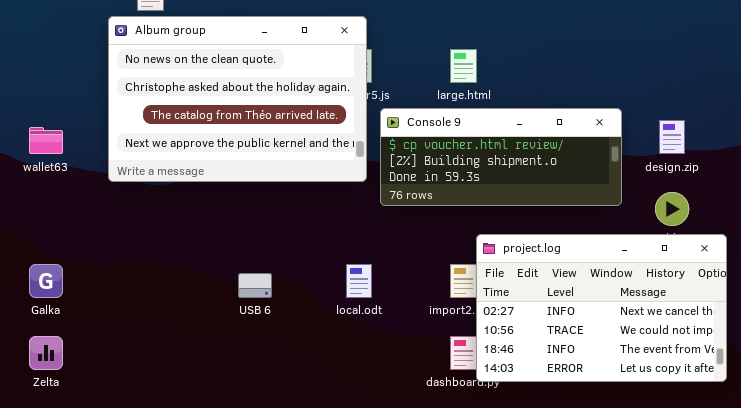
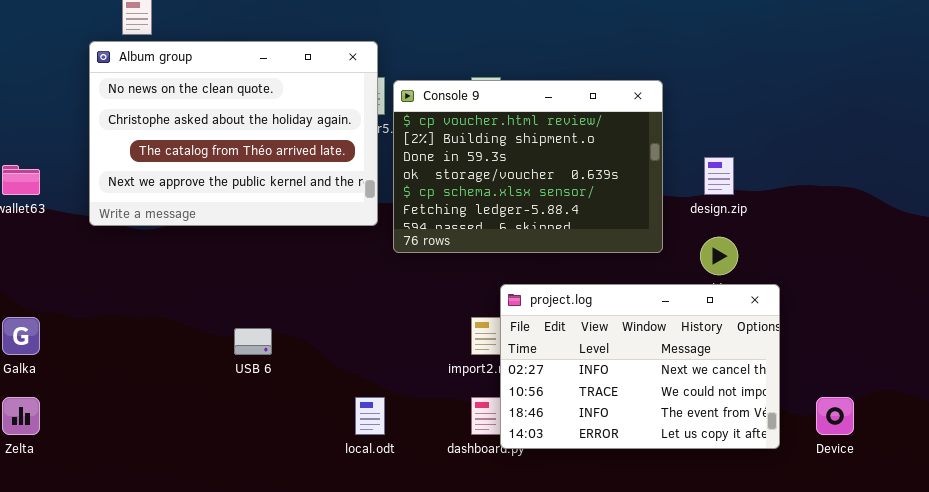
Console 9: [380,108,622,206] -> [393,80,663,253], resized
local.odt: [346,264,372,298] -> [355,397,385,435], moved

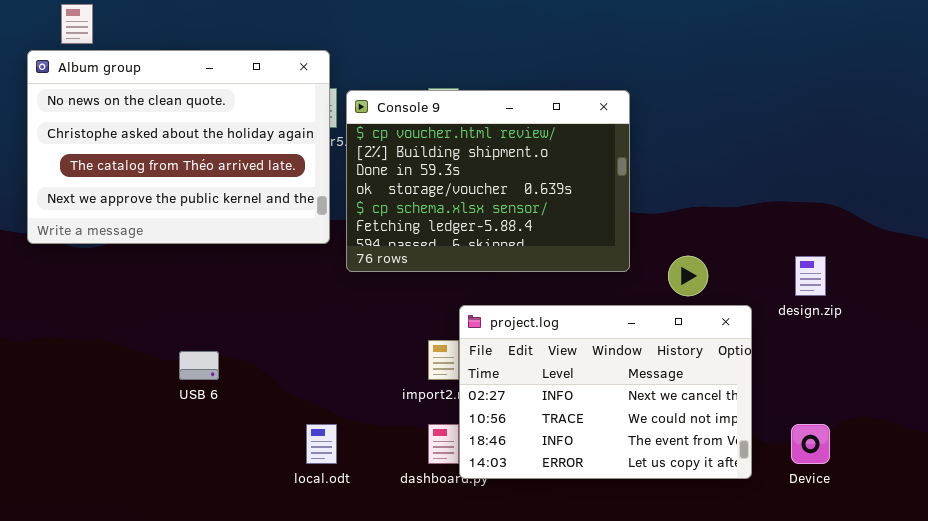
design.zip: [704,157,734,195] -> [795,256,826,296], moved

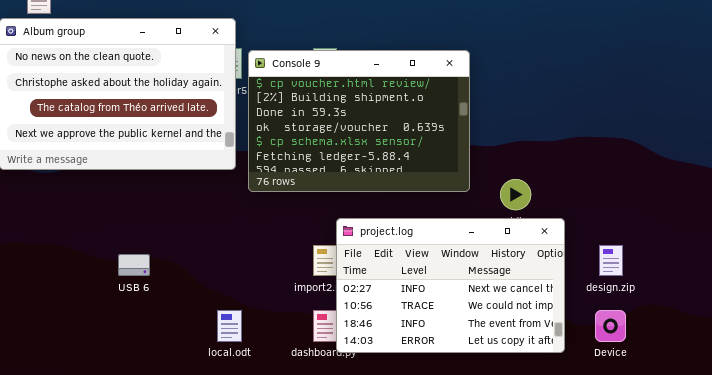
design.zip: [795,256,826,296] -> [599,245,623,276], moved

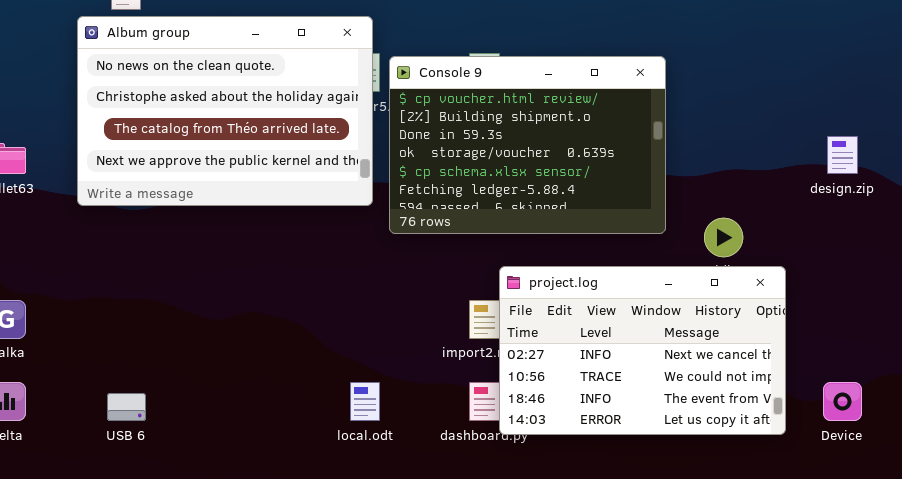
design.zip: [599,245,623,276] -> [827,136,858,174], moved
USB 6: [118,254,150,276] -> [107,393,146,421], moved

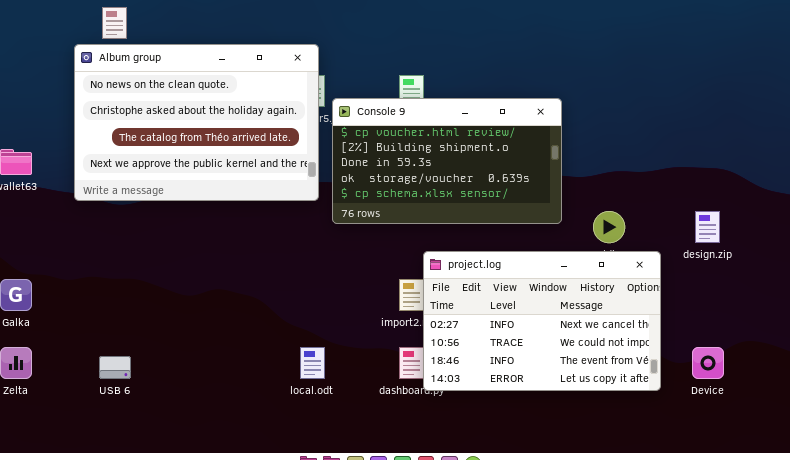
Console 9: [389,56,666,234] -> [332,98,562,224], resized
design.zip: [827,136,858,174] -> [695,211,720,243], moved

